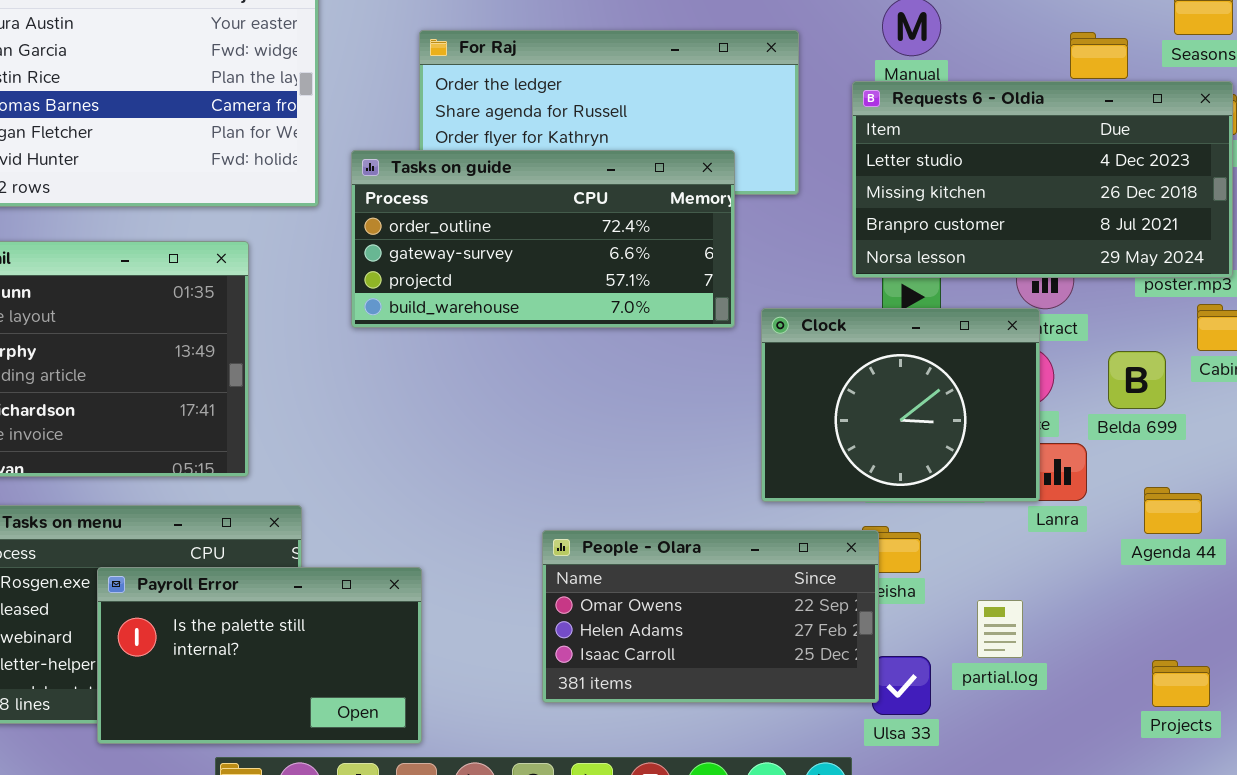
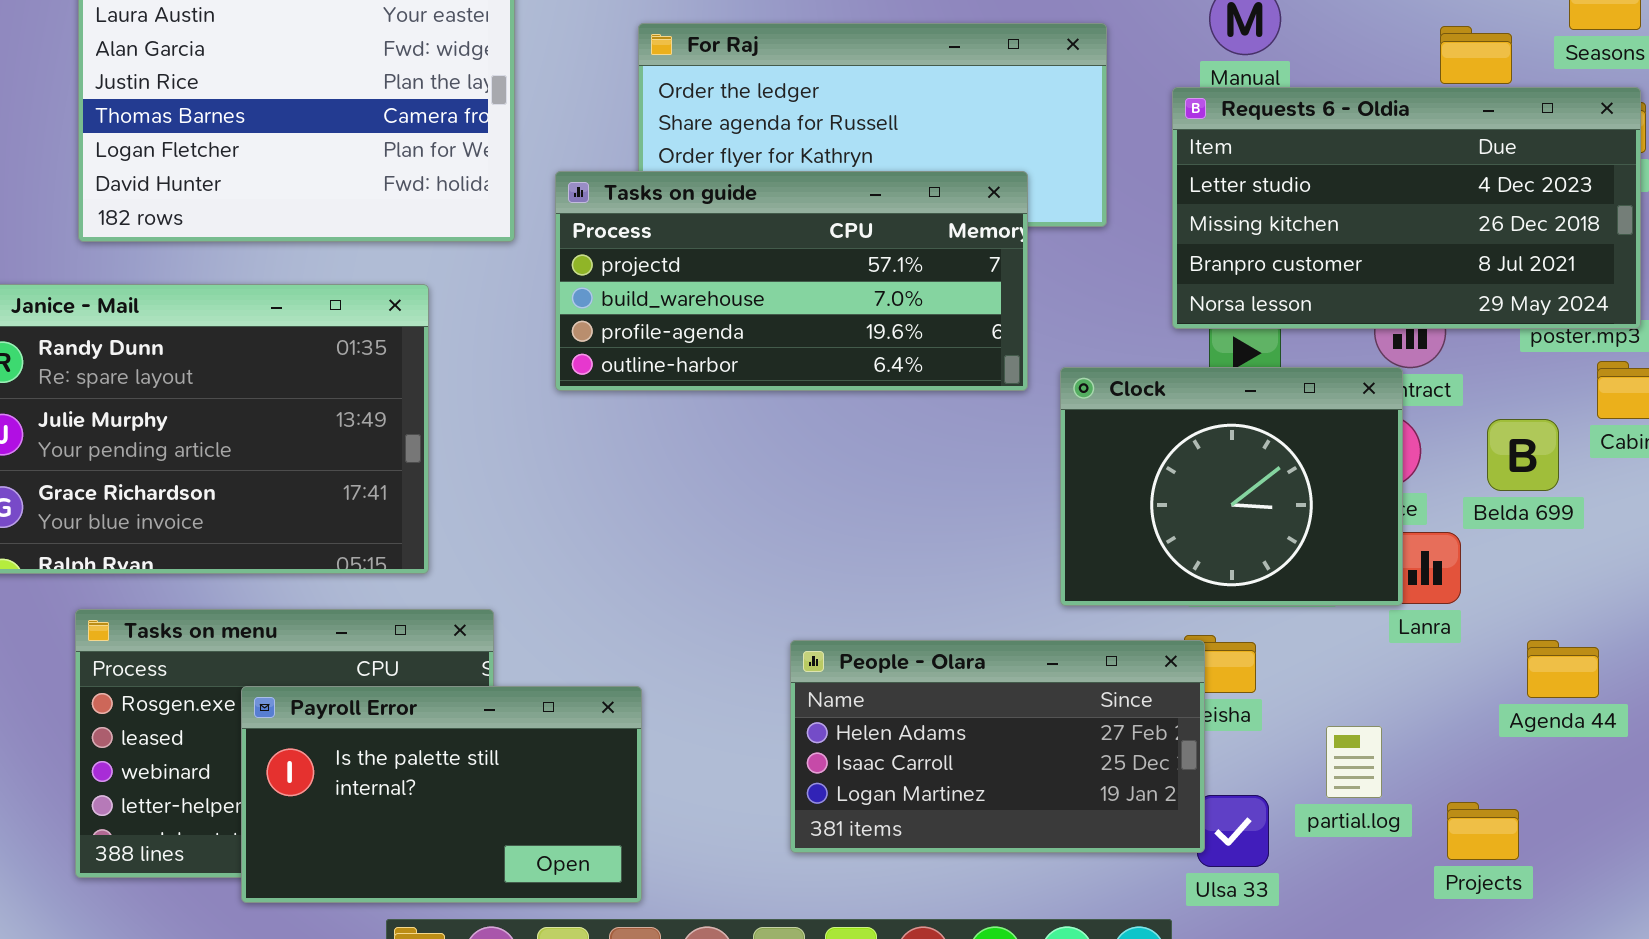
Tasks on guide: [351,150,735,328] -> [555,171,1028,391], scrolled down 2 rows
Agenda 44: [1144,487,1202,534] -> [1527,640,1599,698], moved
People - Olara: [542,530,879,703] -> [790,640,1205,853], scrolled down 1 row
Projects: [1152,660,1210,707] -> [1447,802,1519,860], moved

